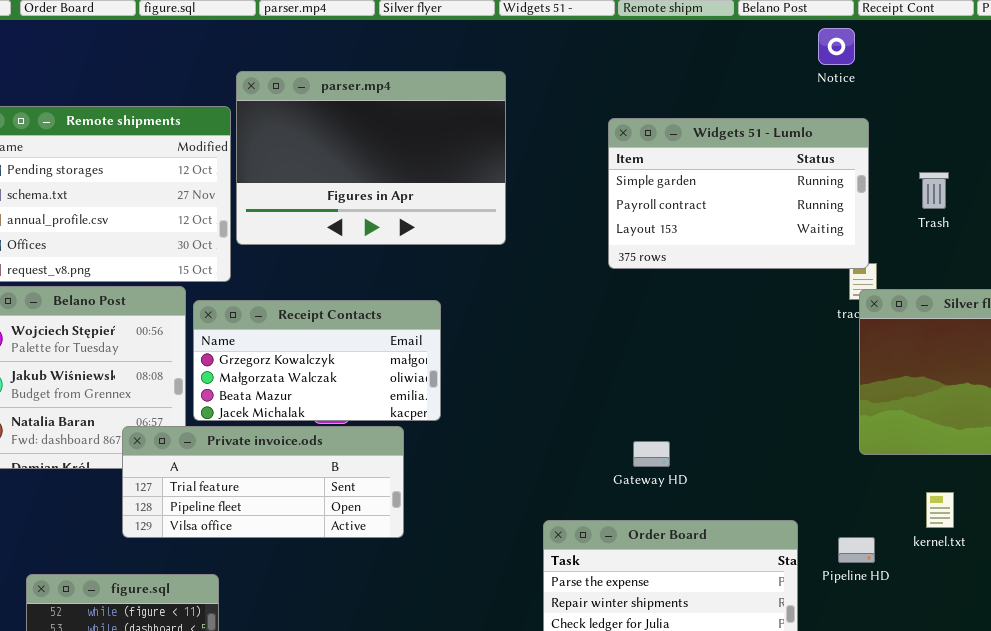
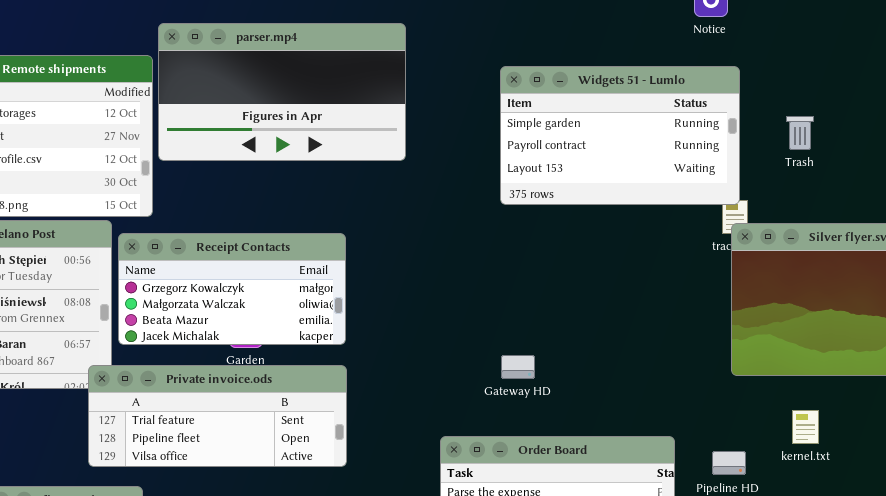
parser.mp4: [236,71,506,245] -> [158,23,406,161], resized
Private invoice.ods: [122,426,404,538] -> [88,365,347,467], moved
Gateway HD: [633,441,670,467] -> [501,355,535,379], moved

